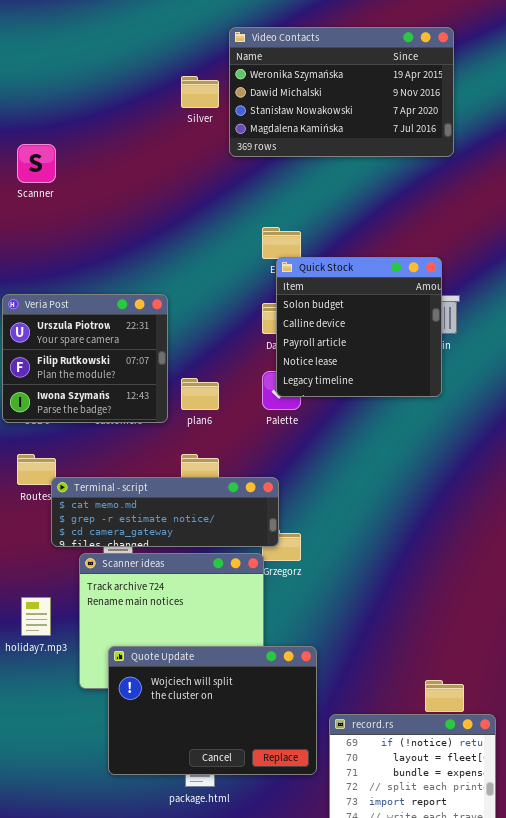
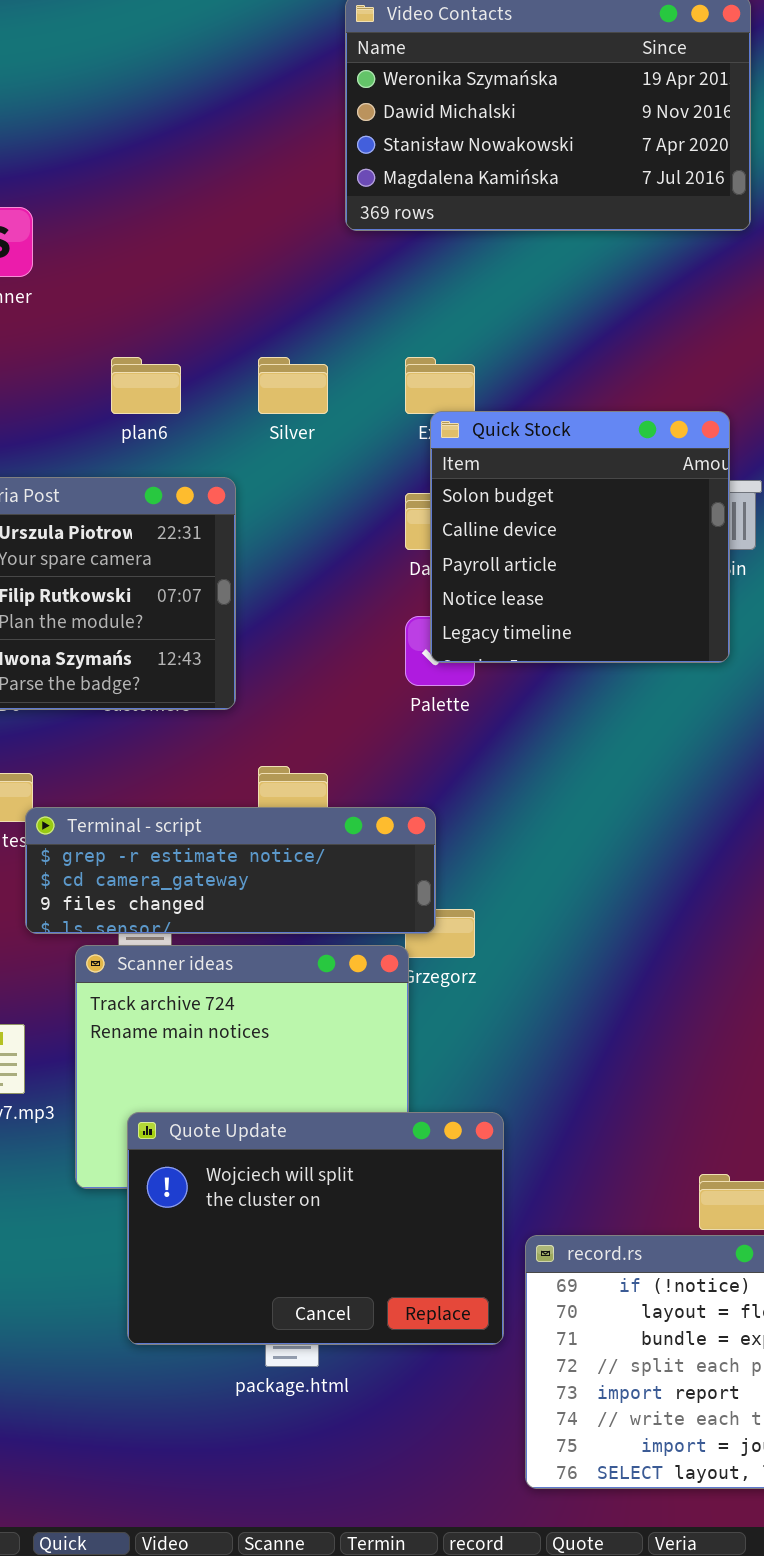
Silver: [181,76,219,108] -> [258,357,328,414], moved
plan6: [181,378,219,410] -> [111,357,181,414], moved
Terminal - script: [51,477,279,547] -> [25,807,436,934], scrolled down 1 row

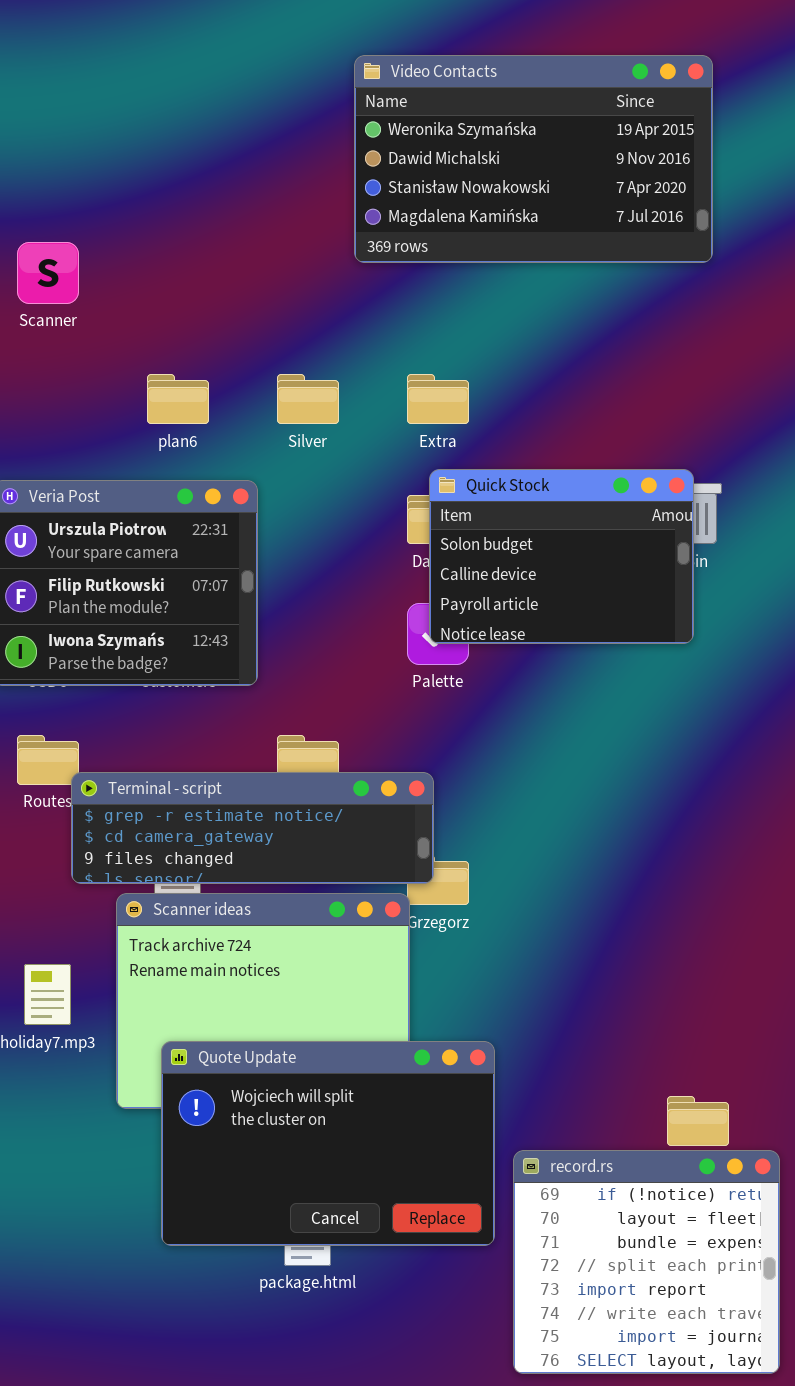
Quick Stock: [430,411,730,663] -> [429,469,694,644], resized

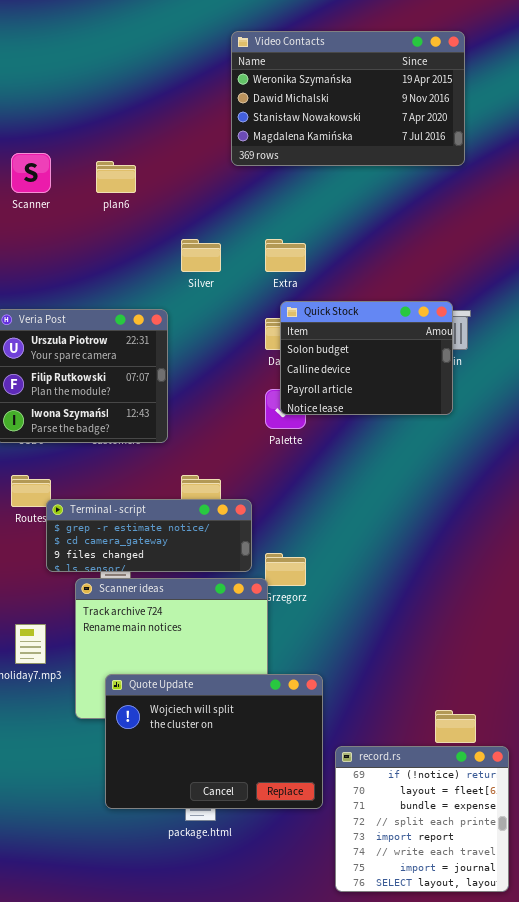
plan6: [147,374,209,424] -> [96,161,136,193], moved
Terminal - script: [71,772,434,884] -> [46,499,252,572], resized

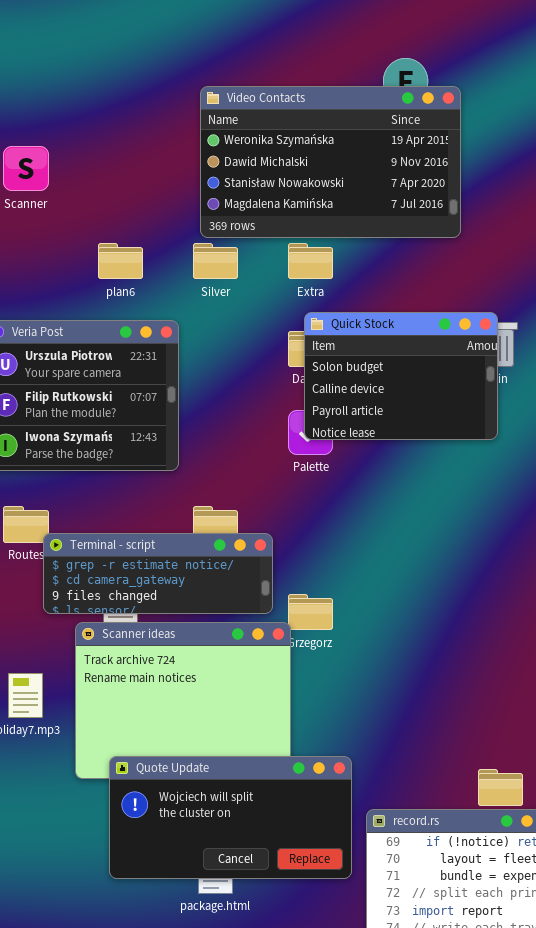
Video Contacts: [231,31,465,166] -> [200,86,461,238], moved
plan6: [96,161,136,193] -> [98,243,143,279], moved
Quote Update: [105,674,323,809] -> [109,756,352,879], resized

